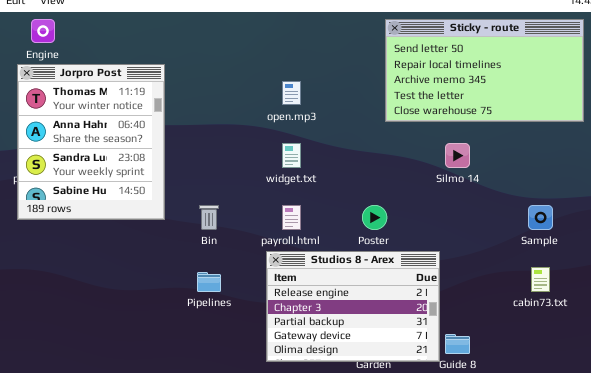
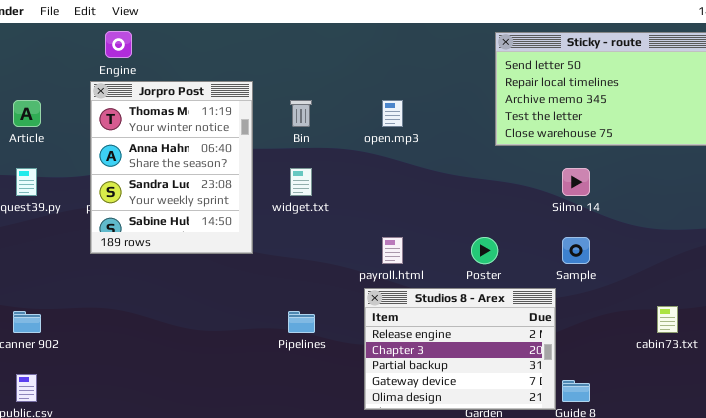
widget.txt: [282,143,301,168] -> [290,168,312,196], moved
Bin: [199,205,219,230] -> [290,100,312,127], moved
Sample: [528,205,553,230] -> [562,237,590,264], moved

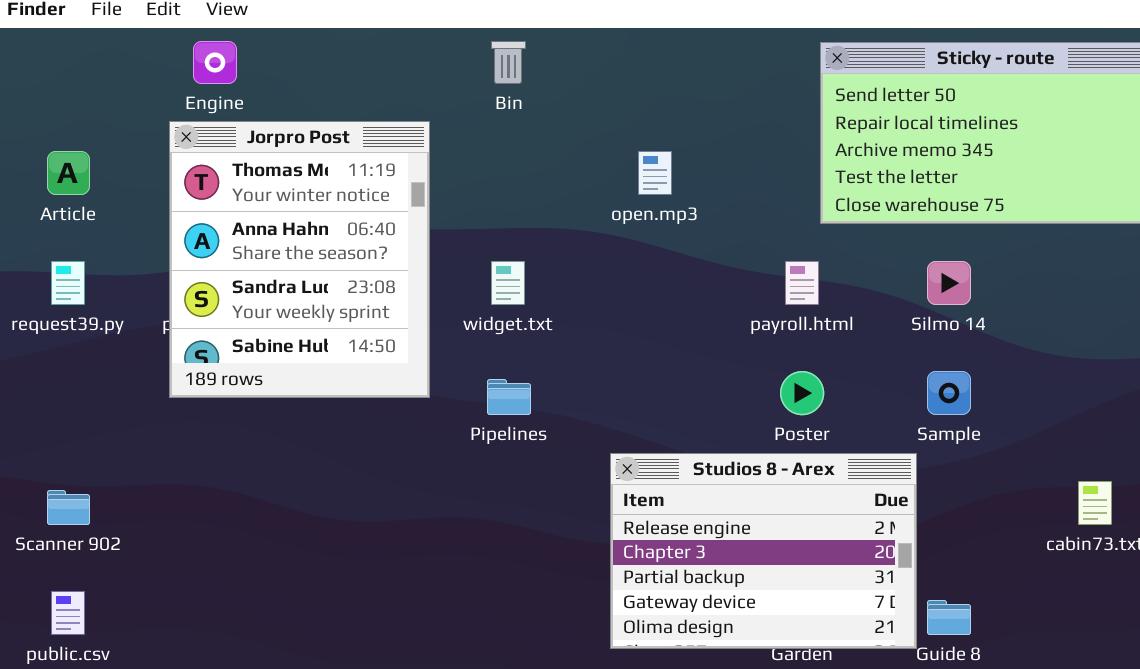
Bin: [290,100,312,127] -> [491,41,526,84], moved
payroll.html: [382,237,403,264] -> [785,261,819,305], moved
Pipelines: [288,311,315,333] -> [487,379,531,415], moved

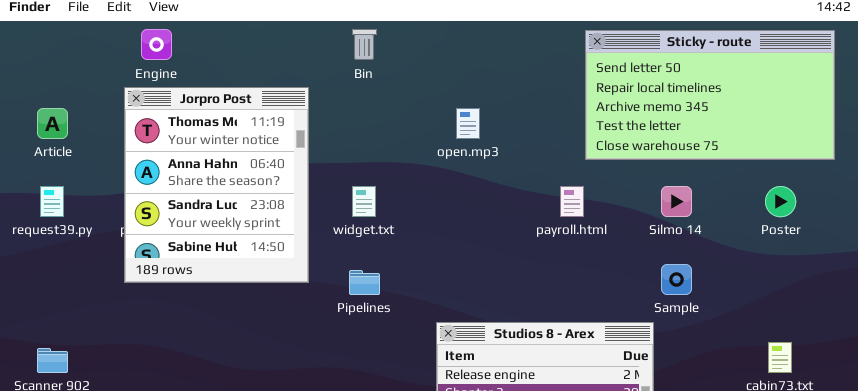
Poster: [780,371,824,415] -> [765,186,796,217], moved

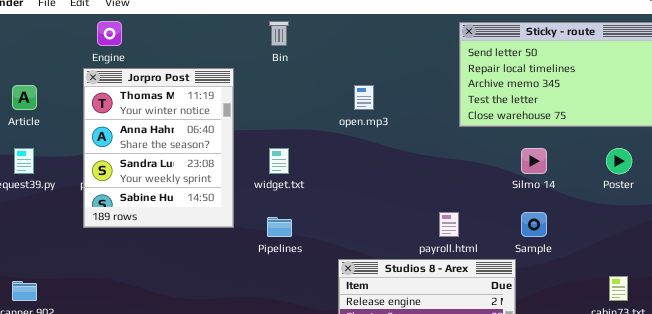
payroll.html: [560,186,584,217] -> [439,212,459,237], moved

